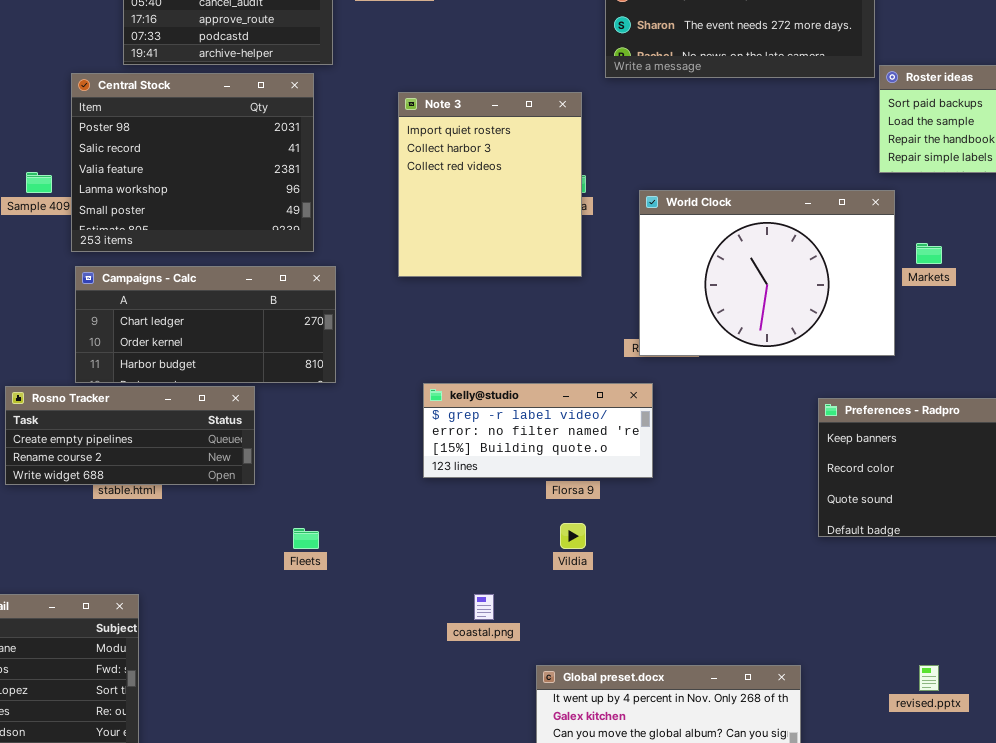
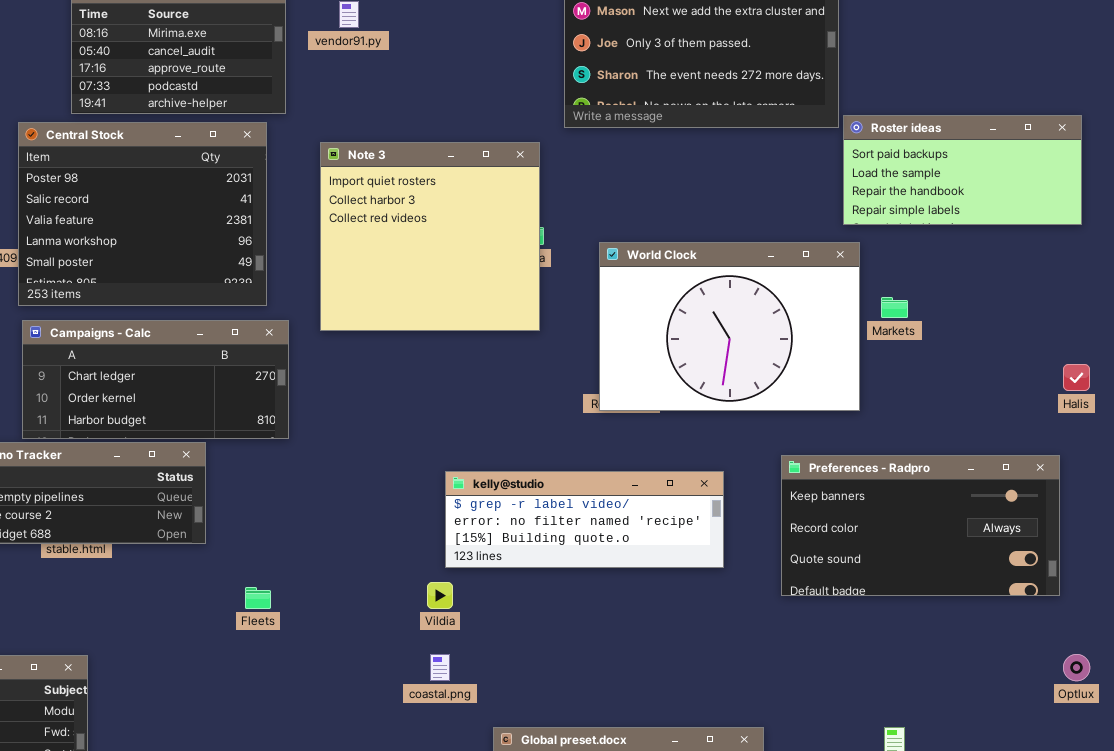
Note 3: [398,92,582,277] -> [320,142,540,331], resized
kelly@studio: [423,383,653,478] -> [445,471,724,568], moved, resized
Vildia: [560,523,586,549] -> [427,582,453,609], moved

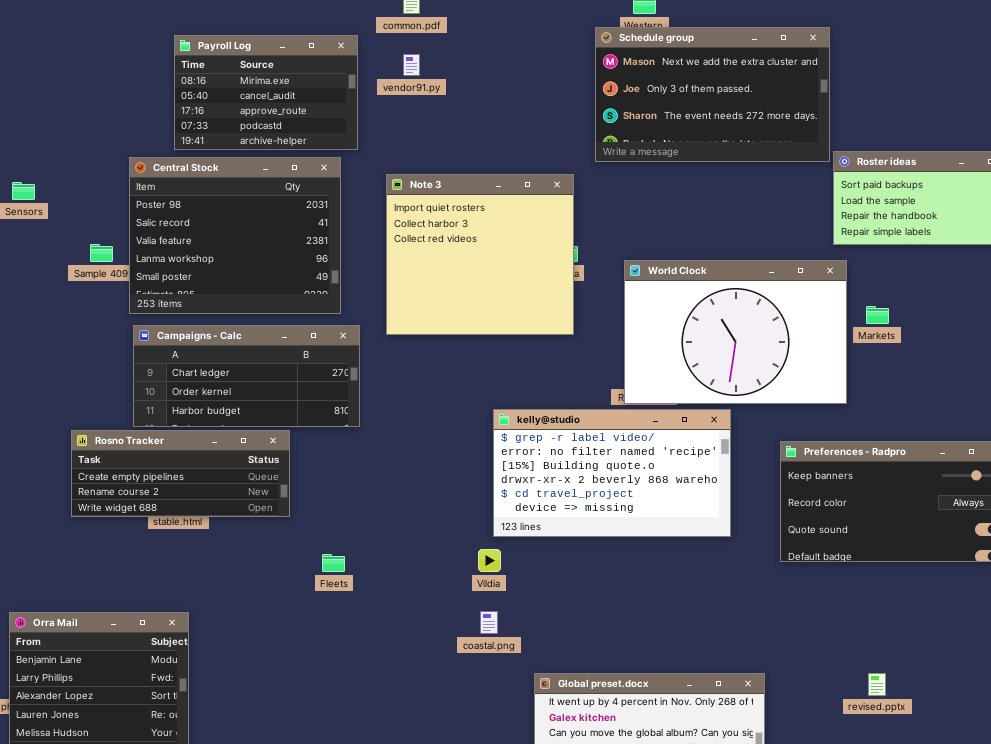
kelly@studio: [445,471,724,568] -> [493,409,731,537], resized

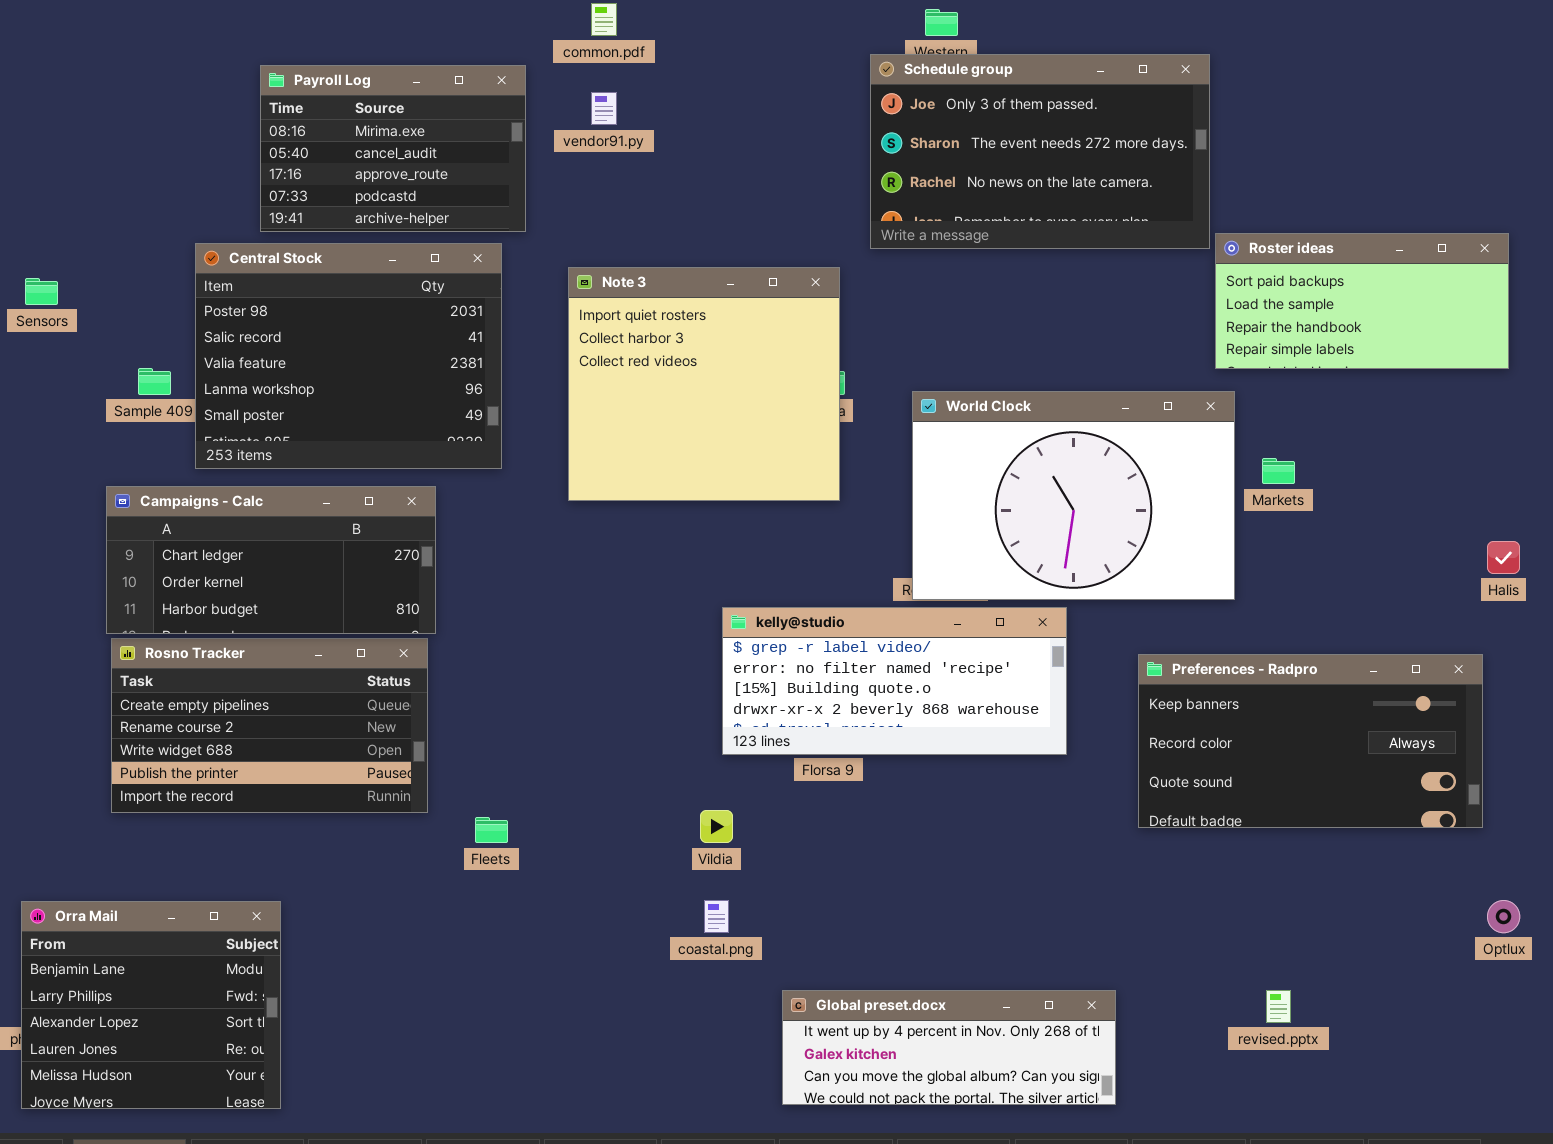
Schedule group: [595,27,830,162] -> [870,54,1210,249], scrolled down 1 row
Campaigns - Calc: [133,325,360,427] -> [106,486,436,634], moved
kelly@studio: [493,409,731,537] -> [722,607,1067,755], resized
Rosno Tracker: [71,430,290,517] -> [111,638,428,813], resized

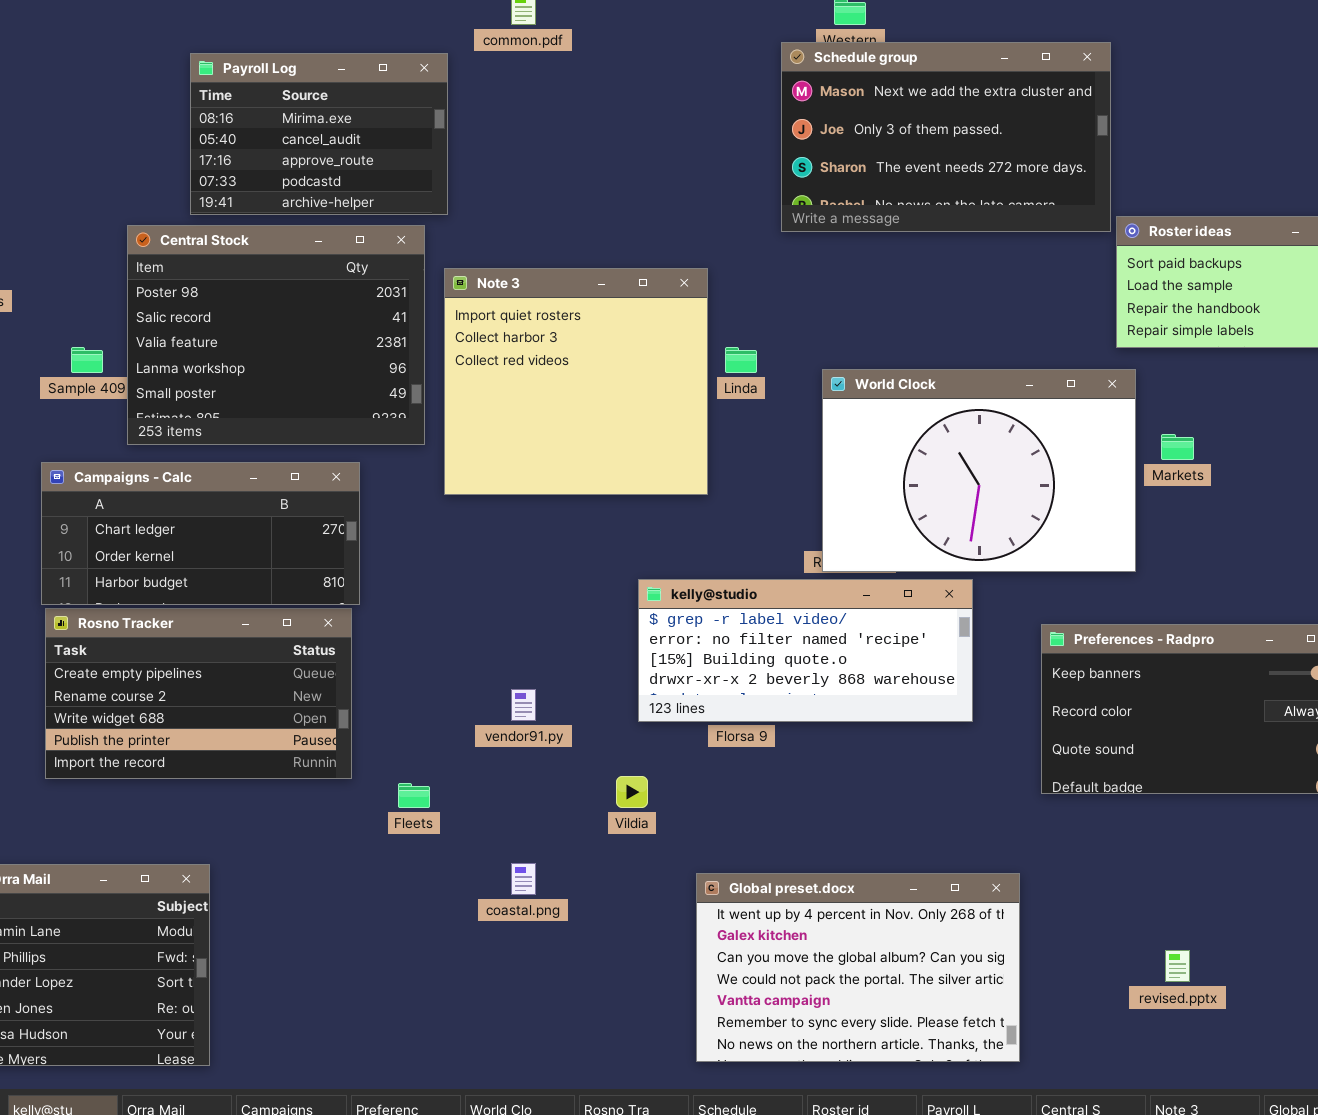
Schedule group: [870,54,1210,249] -> [781,42,1111,232], scrolled up 1 row
vendor91.py: [591,92,617,125] -> [511,689,536,721], moved
Note 3: [568,267,840,501] -> [444,268,708,495], moved
coastal.png: [704,900,729,933] -> [511,863,536,895], moved
Global preset.docx: [782,990,1116,1105] -> [696,873,1020,1062], resized

